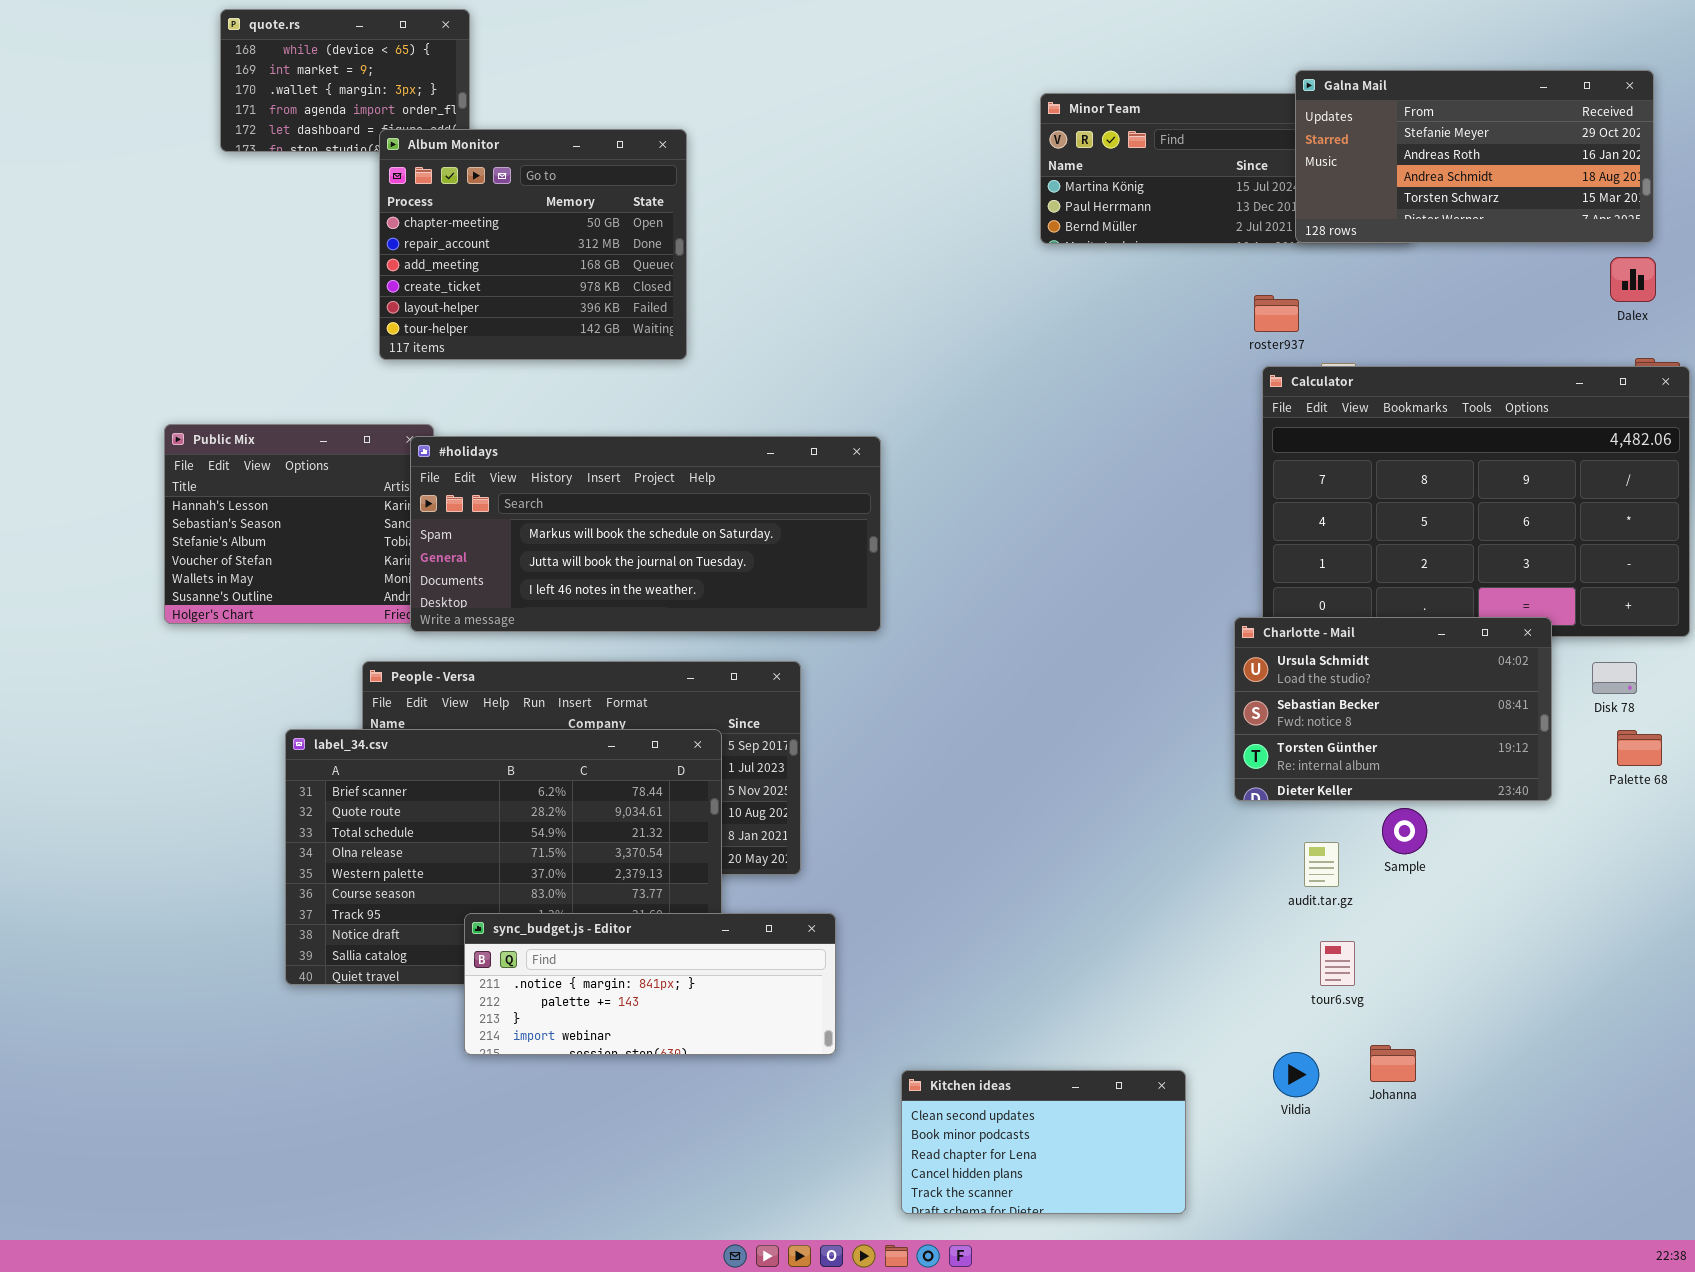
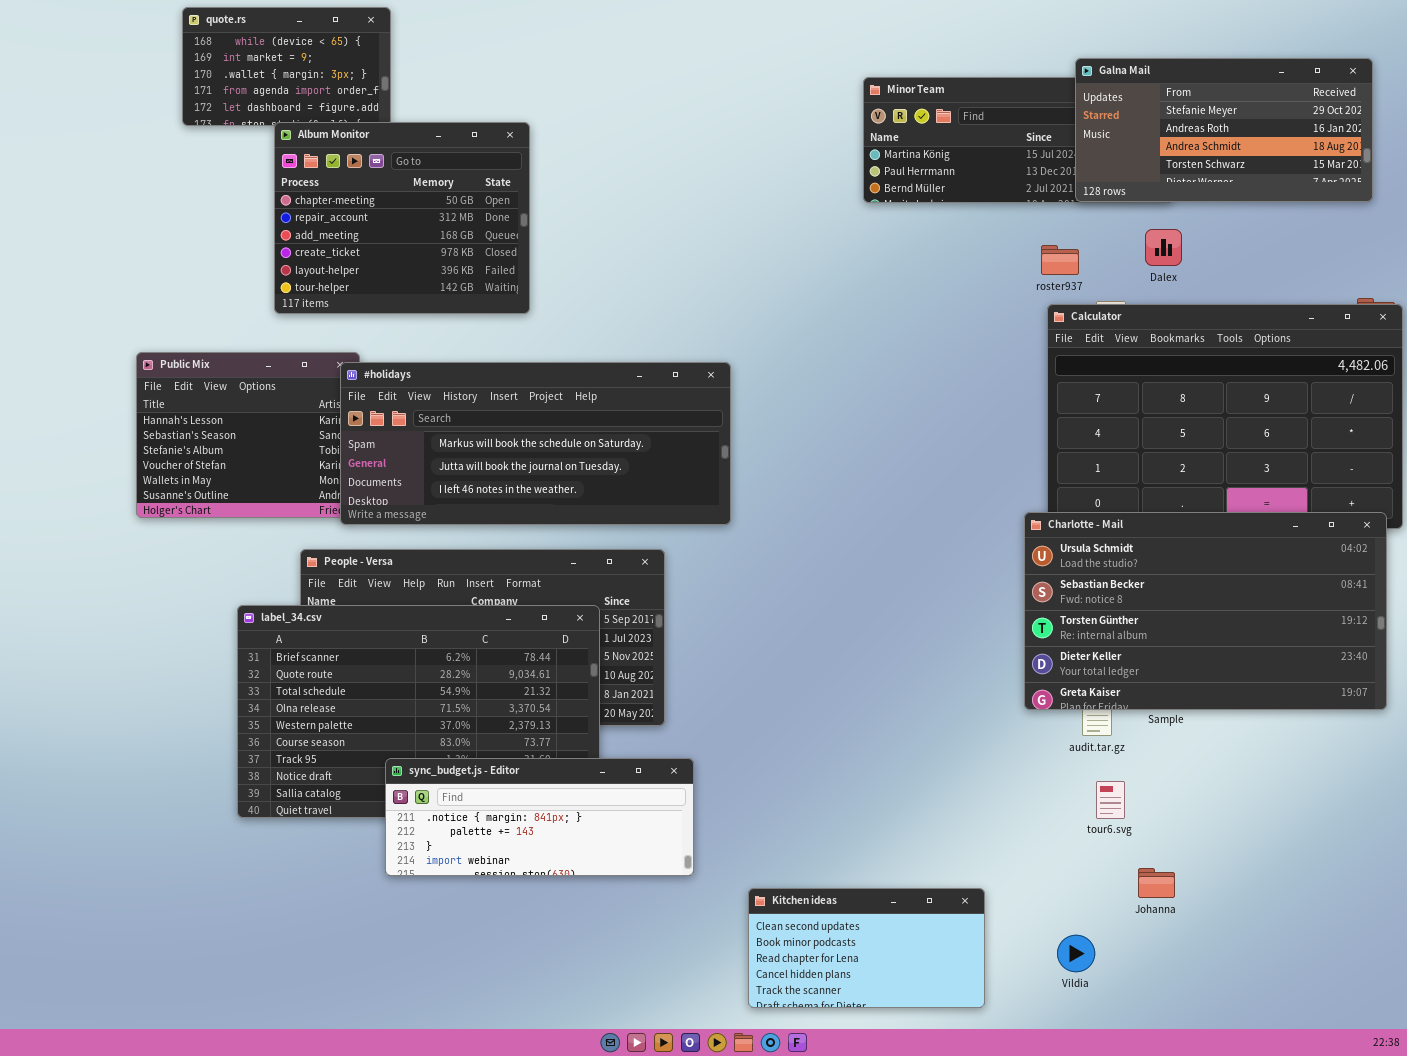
Album Monitor: [379,129,687,360] -> [274,122,530,314], moved
Dalex: [1610,257,1656,302] -> [1145,229,1182,266], moved
Charlotte - Mail: [1234,617,1552,801] -> [1024,512,1387,710], resized
Vildia: [1273,1052,1319,1097] -> [1057,935,1095,972], moved

